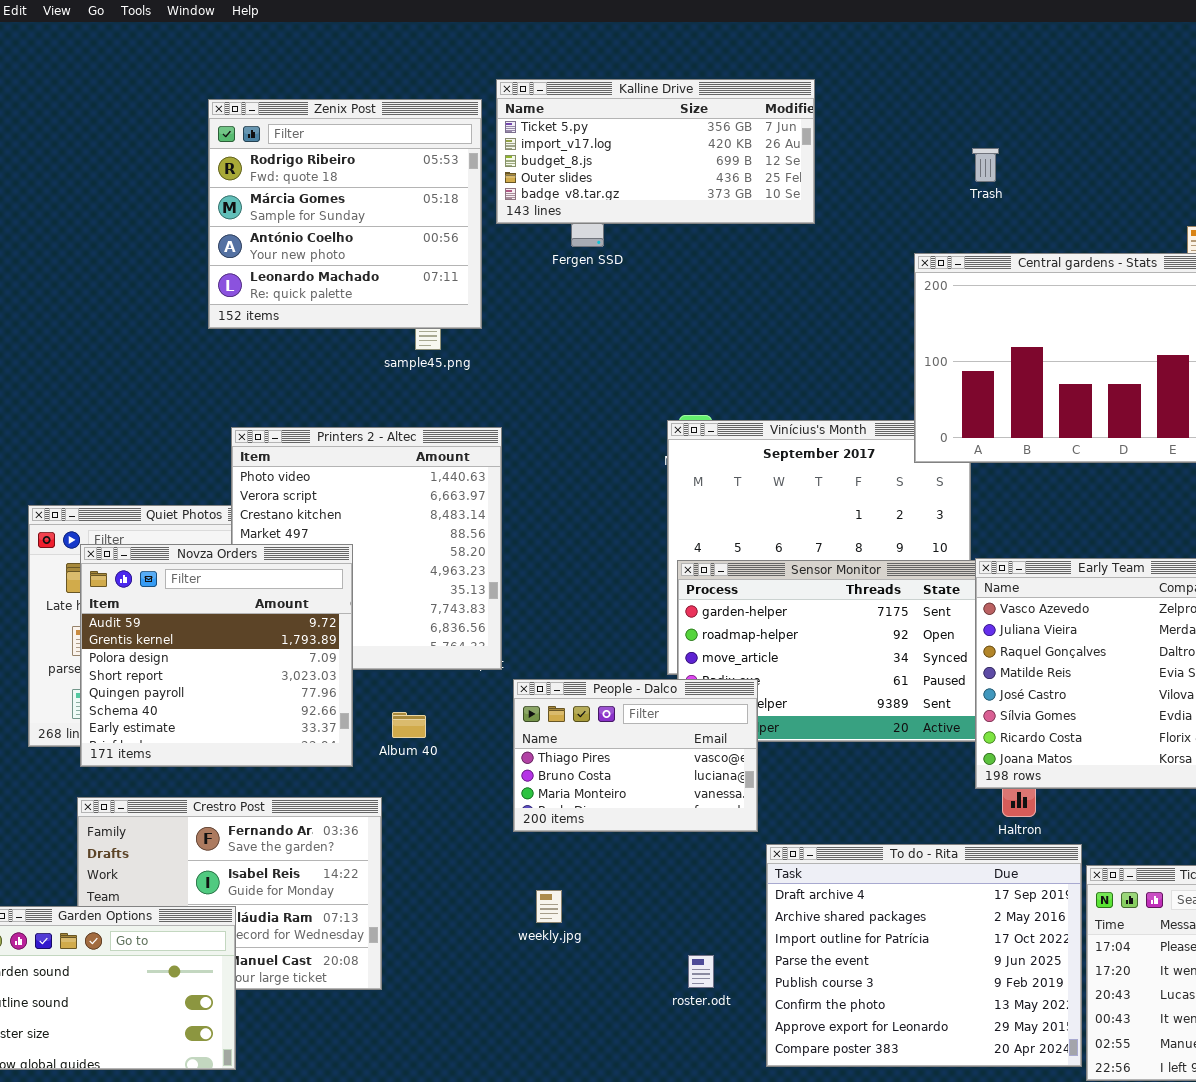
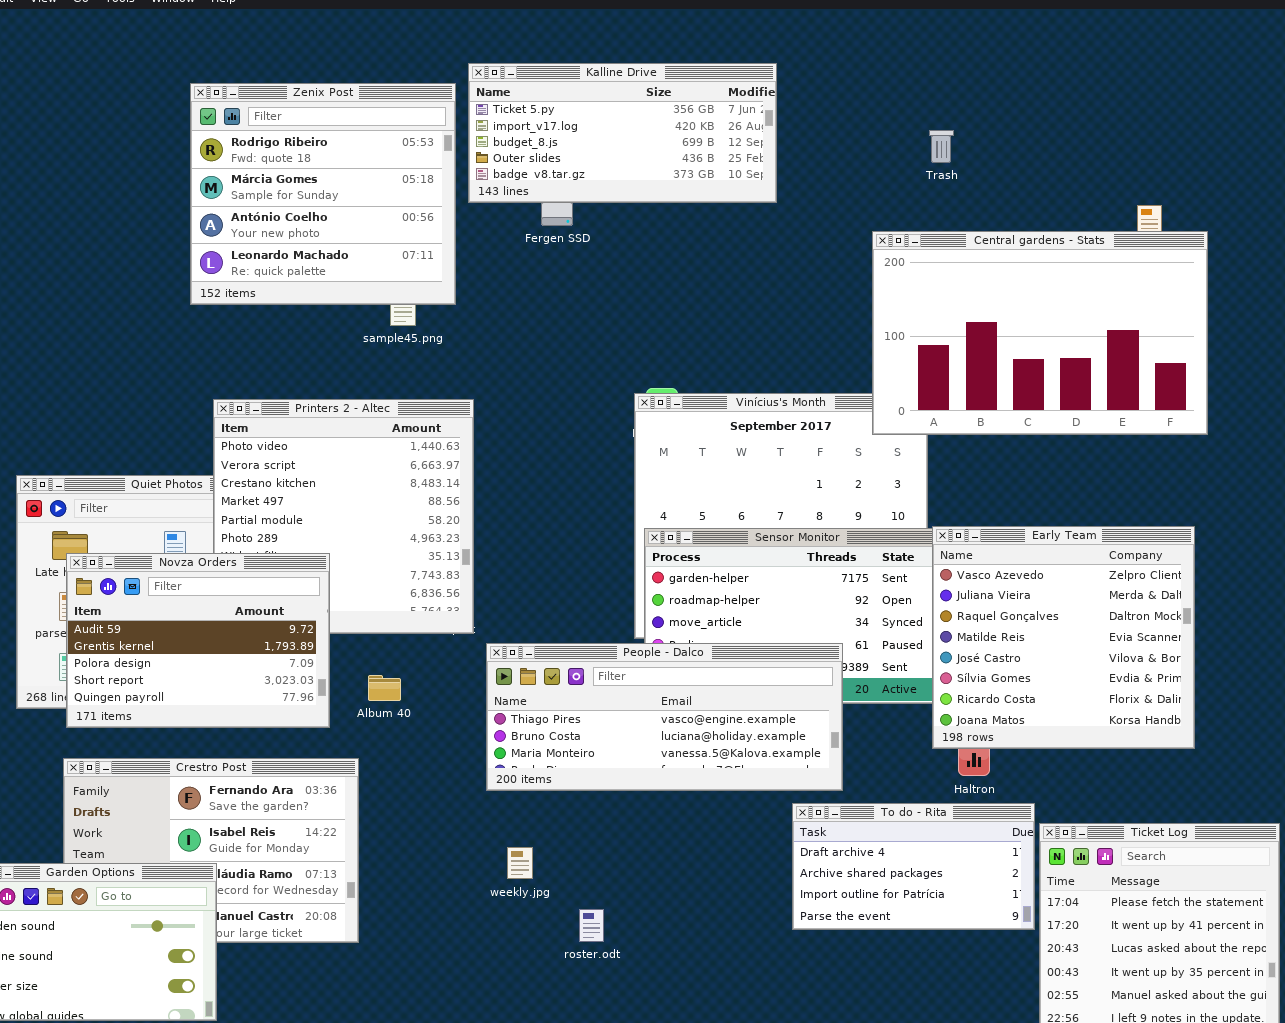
Novza Orders: [80,544,353,767] -> [66,553,330,728], resized
People - Dalco: [513,679,758,832] -> [486,643,843,791], resized
To do - Rita: [766,844,1082,1067] -> [792,803,1035,930], resized
roster.odt: [688,955,714,988] -> [579,909,604,942], moved

